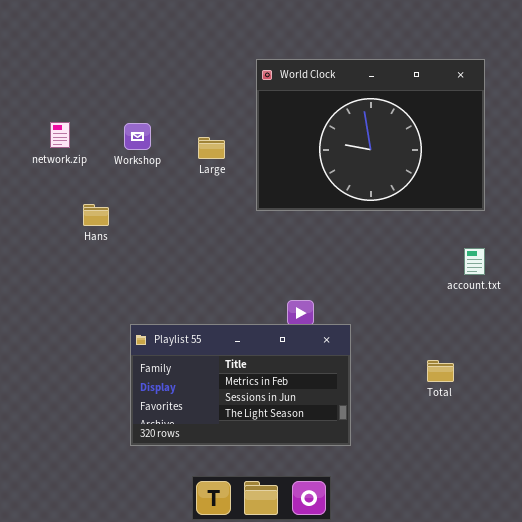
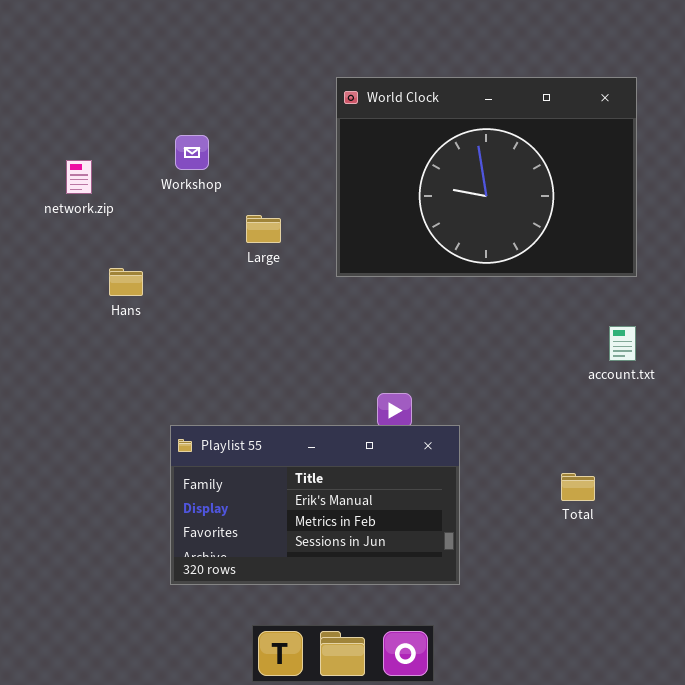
Workshop: [124,123,151,150] -> [175,135,209,170], moved
Large: [198,137,225,159] -> [246,215,281,243], moved
Playlist 55: [130,324,351,446] -> [170,425,460,585], scrolled up 1 row

